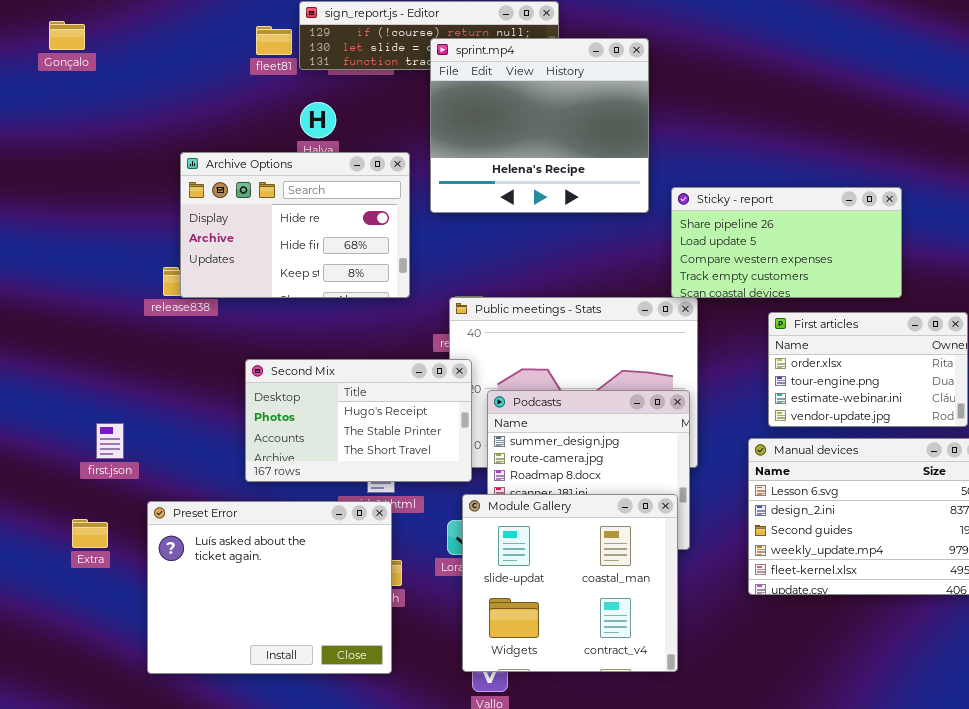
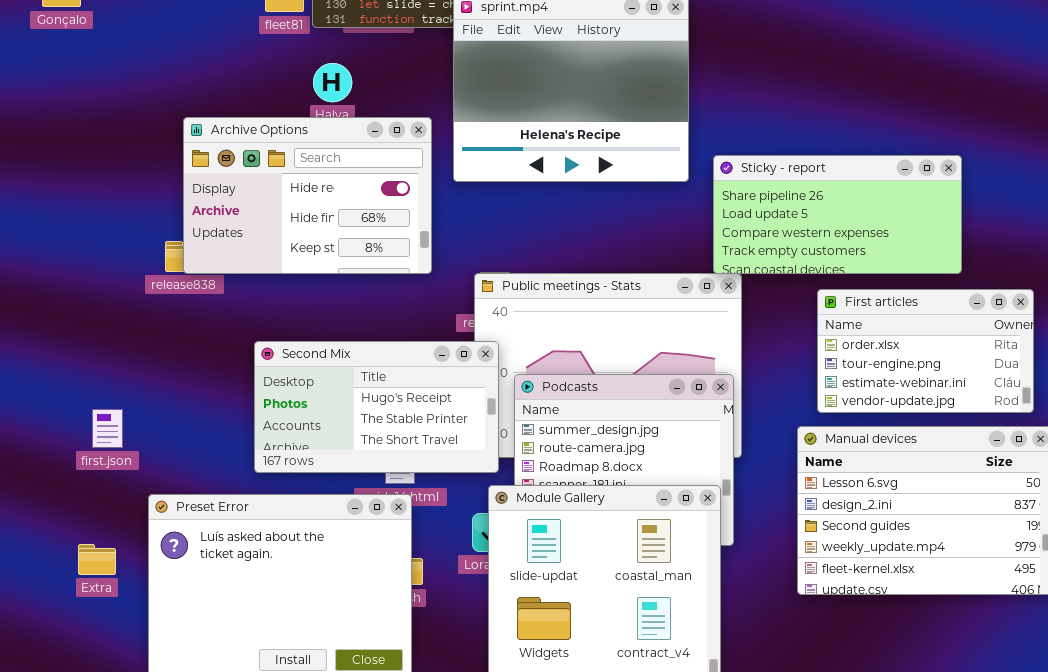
Extra: [72,519,108,548] -> [78,544,116,575], moved

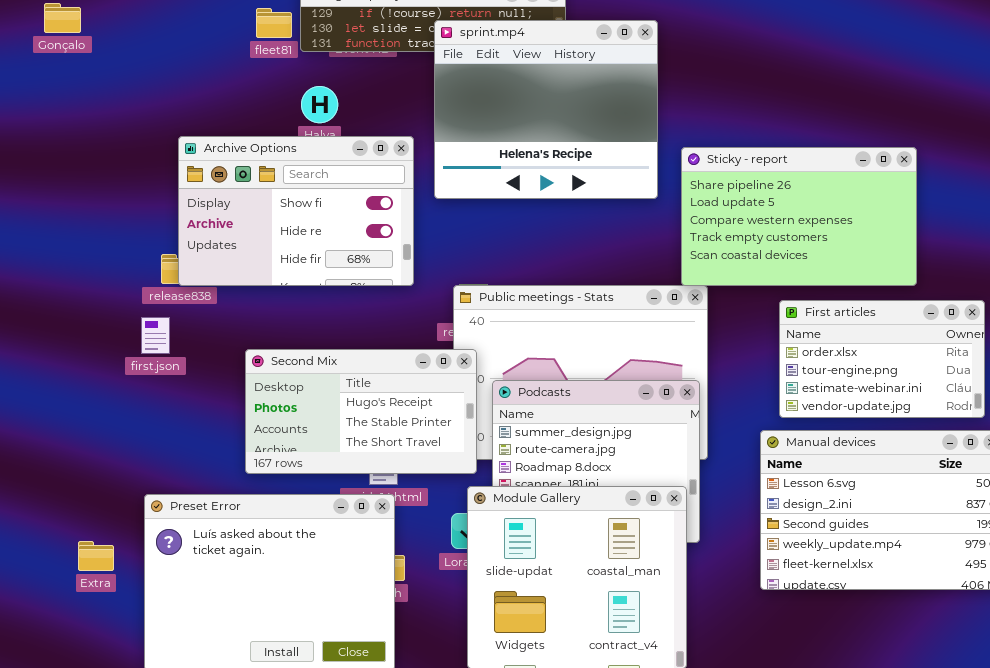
Archive Options: [183,117,432,274] -> [178,136,414,286], scrolled up 1 row
Sticky - report: [713,155,962,274] -> [681,147,917,286], resized
first.json: [92,409,123,448] -> [141,317,170,354], moved

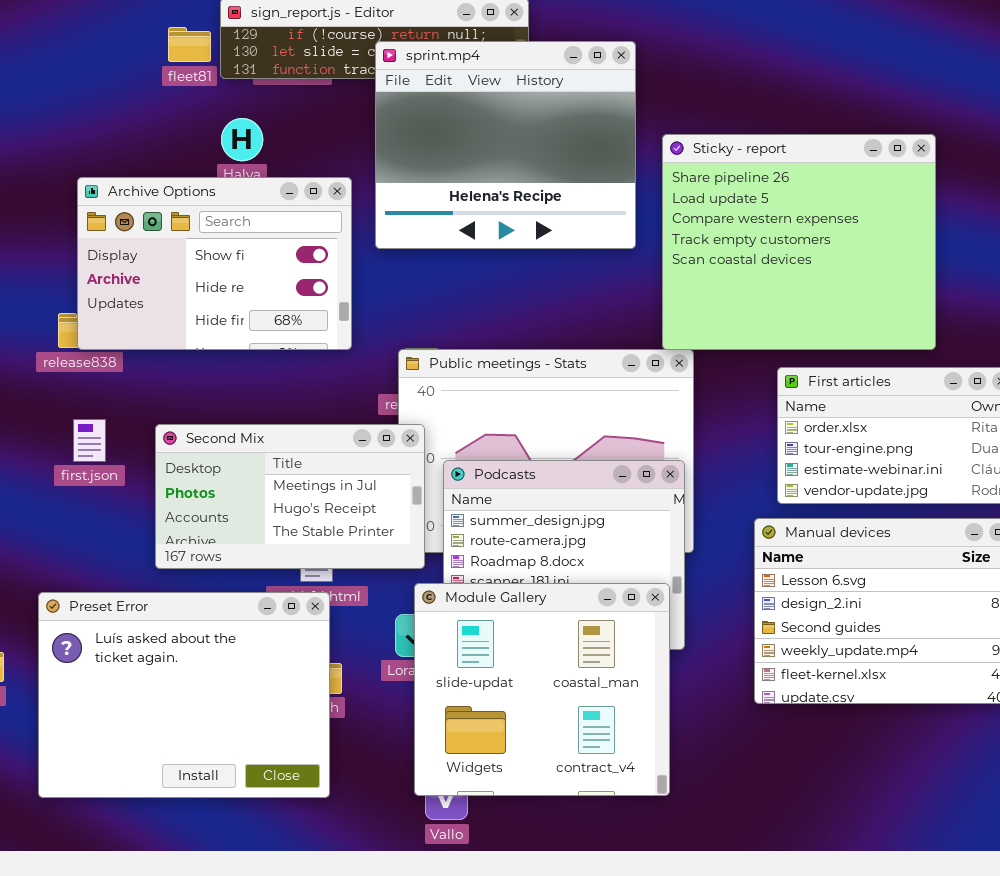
Sticky - report: [681,147,917,286] -> [662,134,936,350], resized
first.json: [141,317,170,354] -> [73,419,106,462], moved
Second Mix: [245,349,477,474] -> [155,424,425,569], scrolled up 1 row

